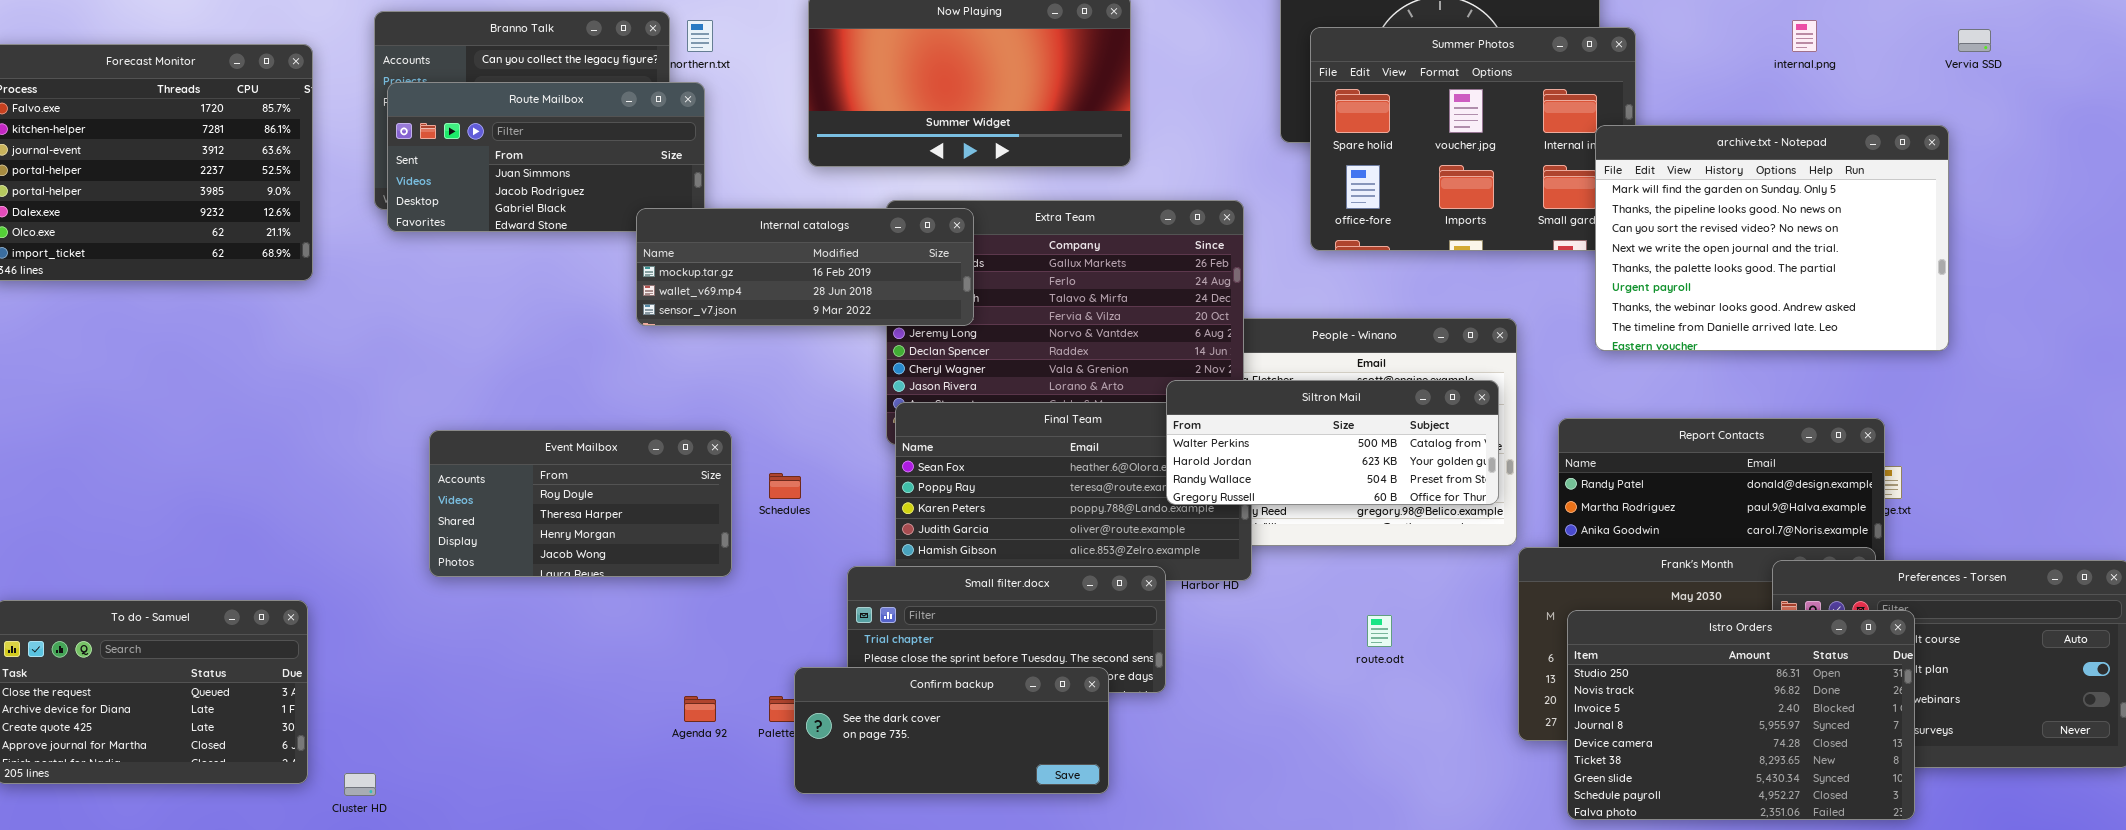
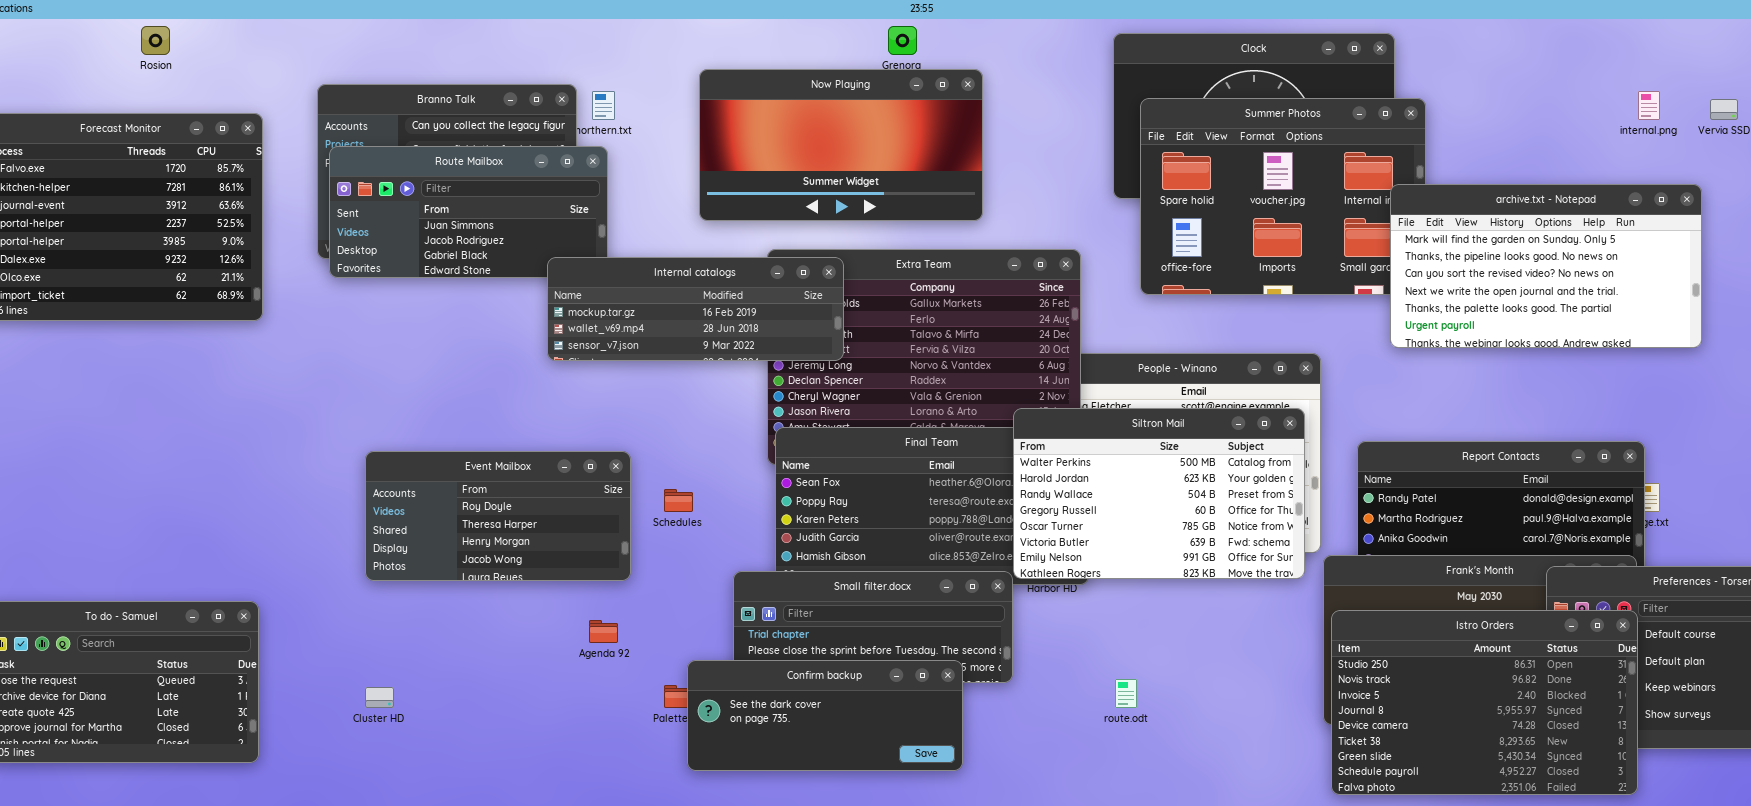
internal.png: [1792,20,1817,52] -> [1638,91,1660,120], moved
archive.txt - Notepad: [1595,125,1949,351] -> [1390,184,1702,348], resized
Siltron Mail: [1166,380,1499,505] -> [1013,408,1305,579], resized
Istro Orders: [1567,610,1915,820] -> [1331,610,1638,795], moved
route.odt: [1367,615,1392,647] -> [1115,679,1137,708], moved
Agenda 92: [684,696,716,722] -> [589,620,618,643], moved
Cluster HD: [344,773,376,796] -> [365,687,394,708], moved

